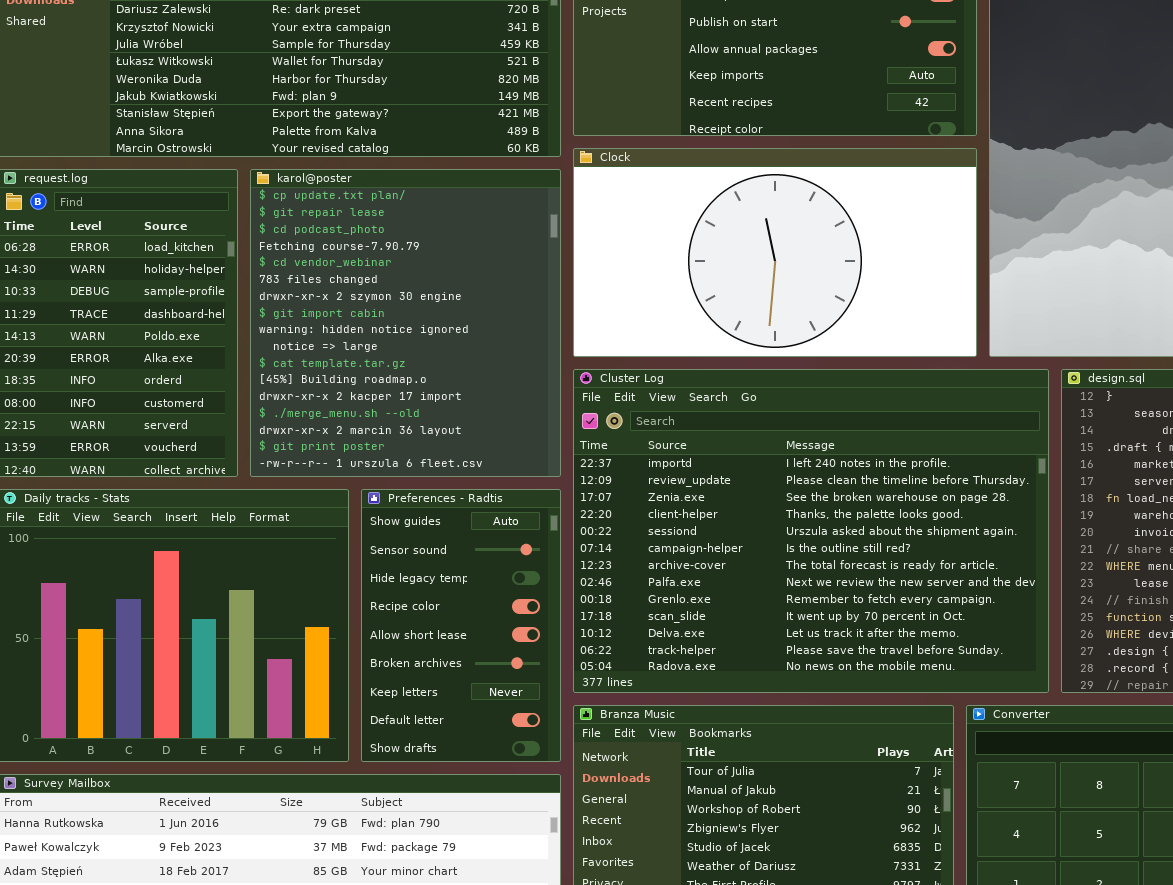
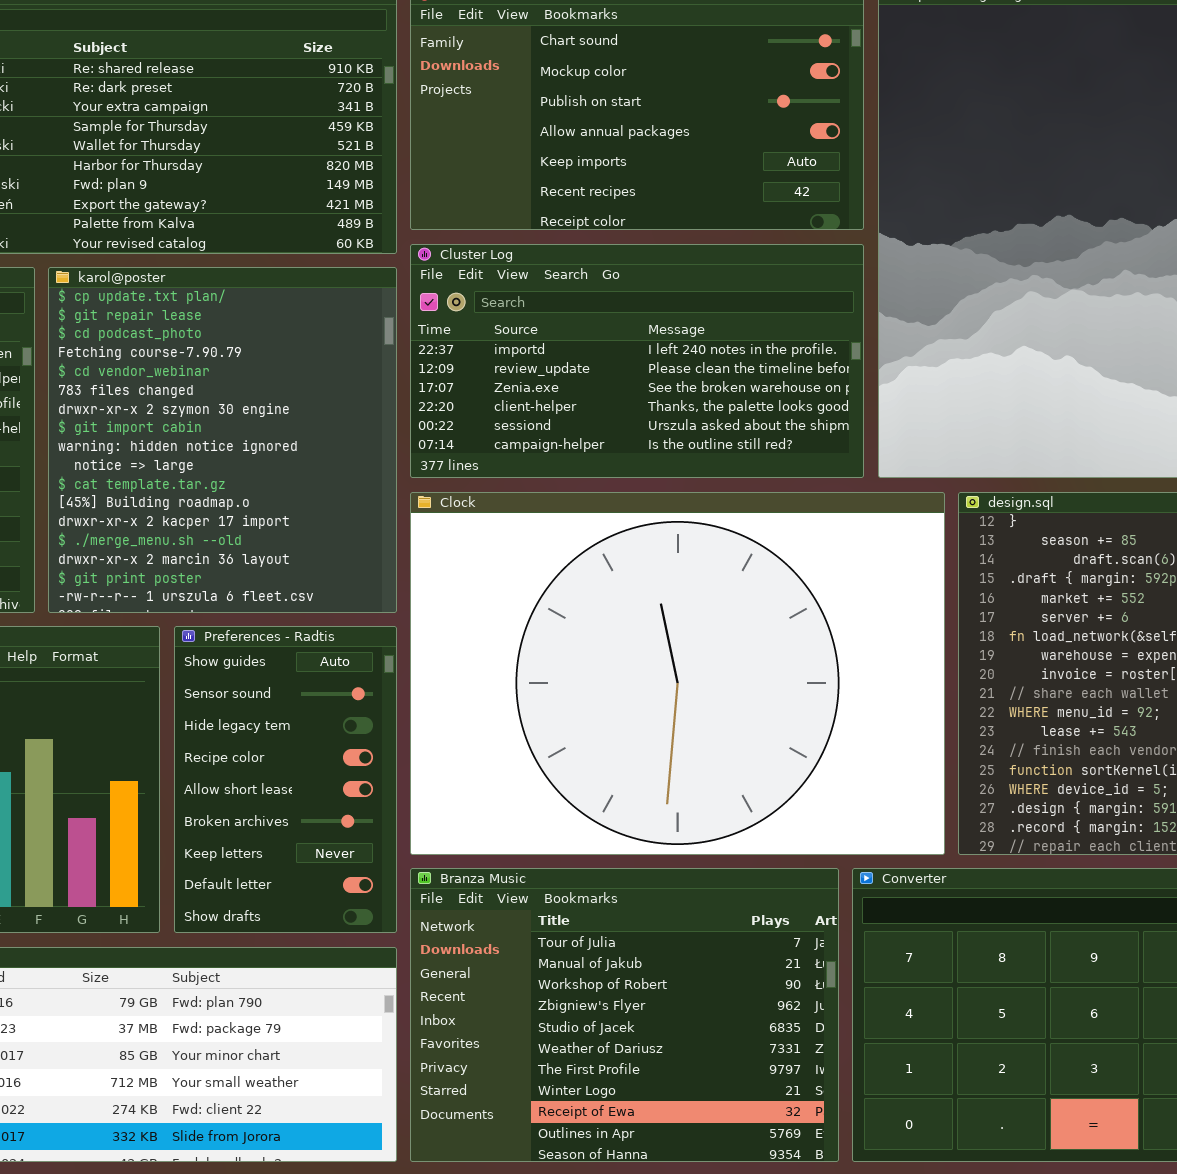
Clock: [573,148,977,357] -> [410,492,945,855], moved, resized
Cluster Log: [573,369,1049,693] -> [410,244,864,478], moved, resized

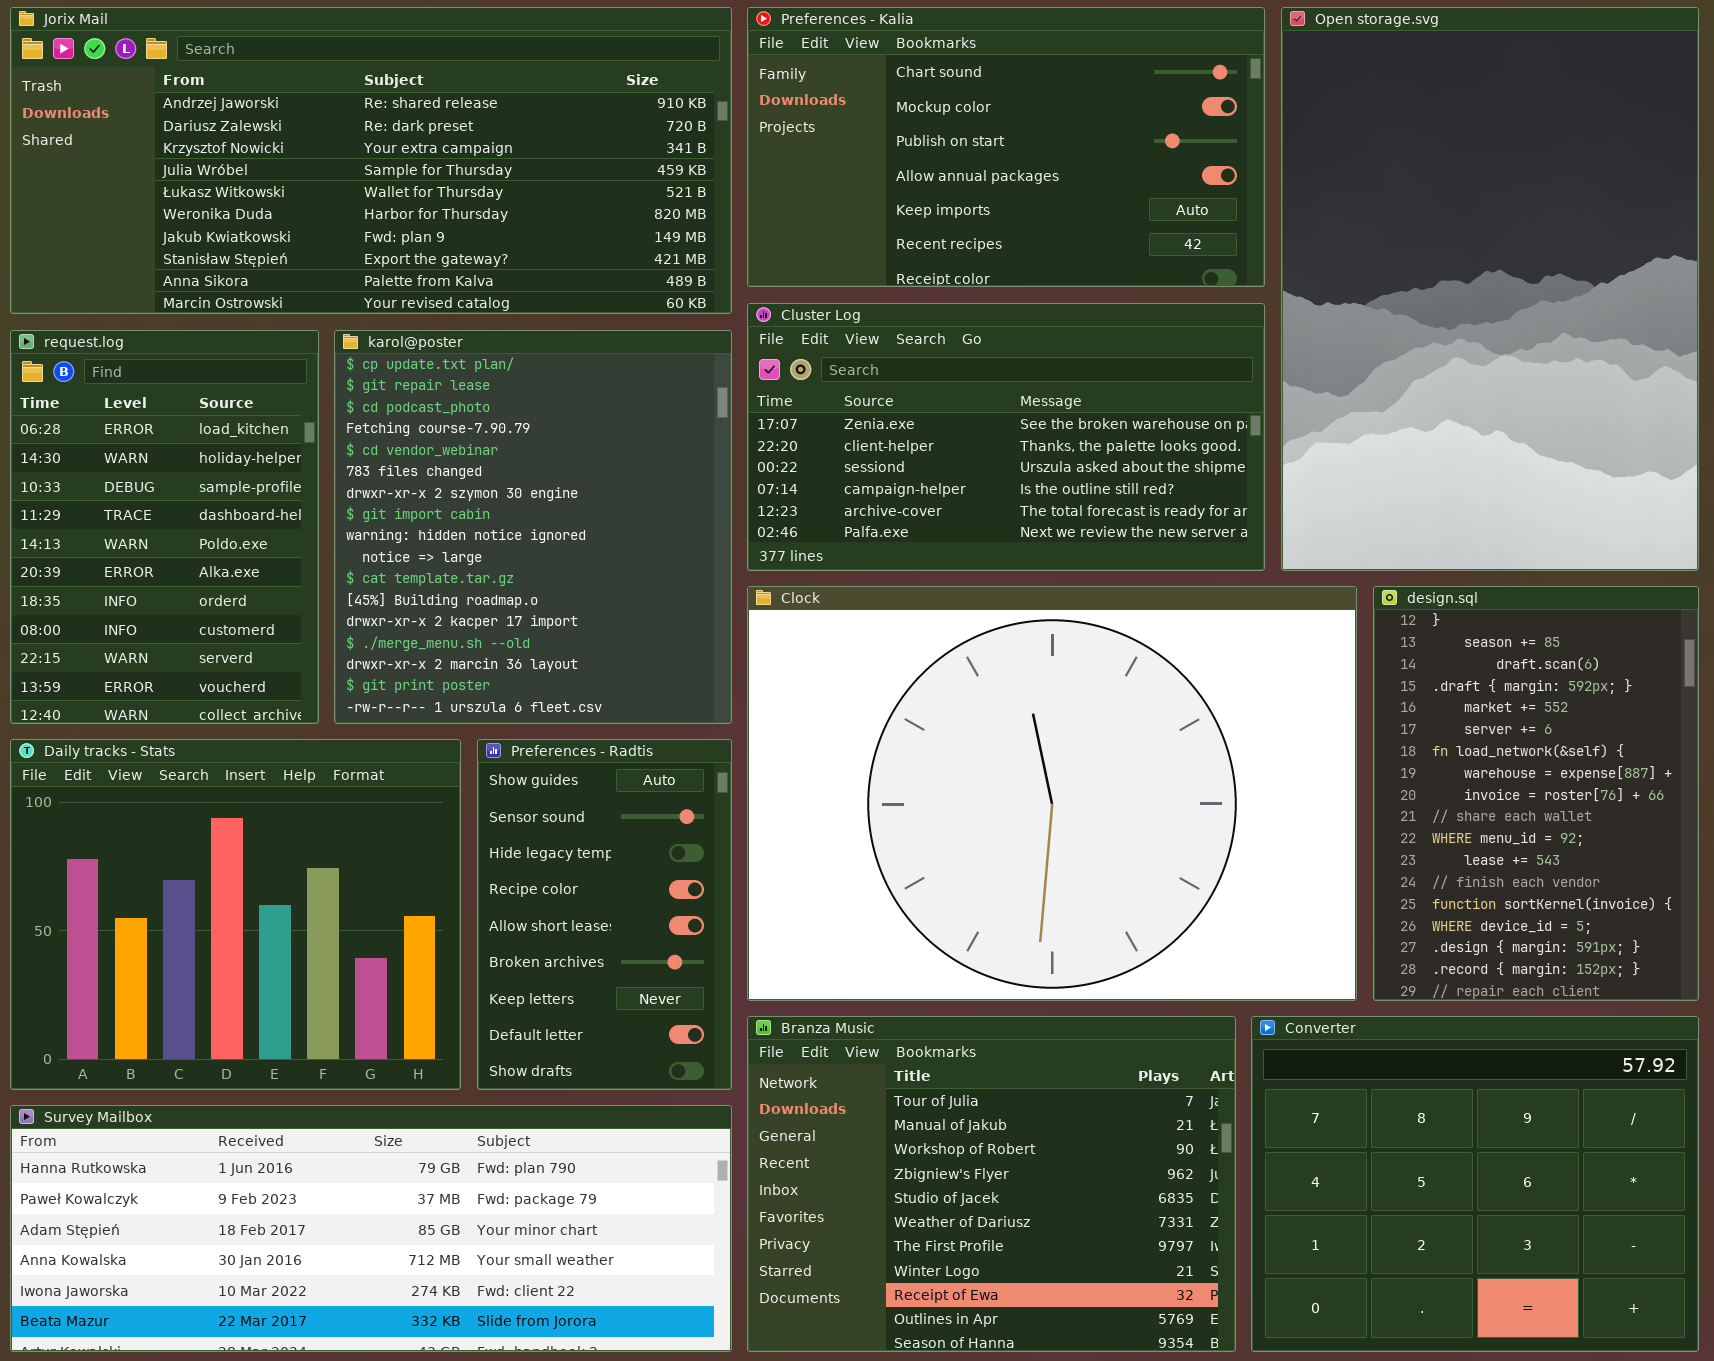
Cluster Log: [410,244,864,478] -> [747,303,1265,571], scrolled down 2 rows

